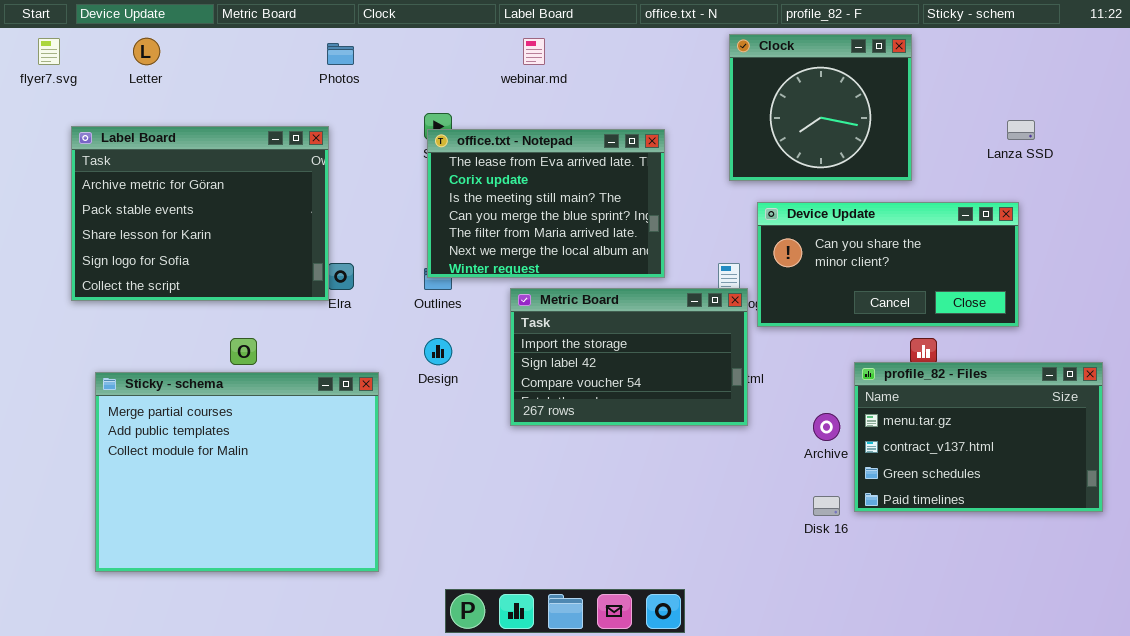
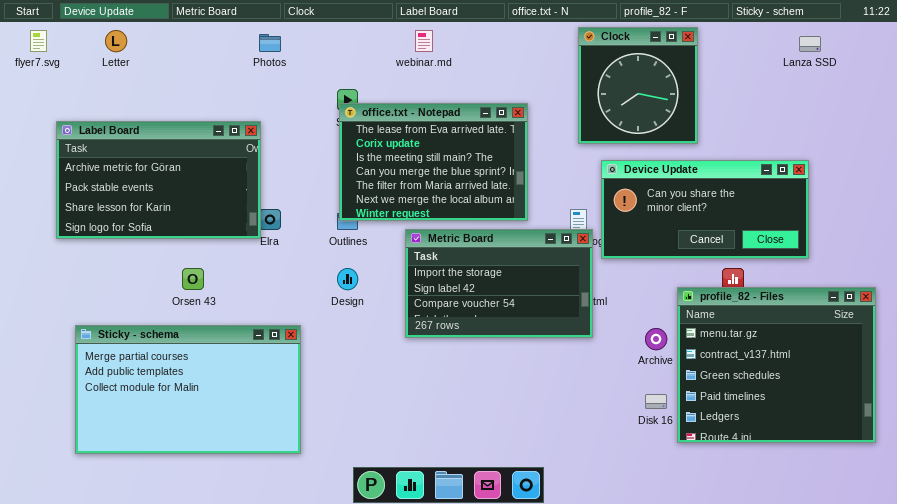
Clock: [729,34,912,181] -> [578,27,698,144], resized
Lanza SSD: [1007,120,1035,140] -> [799,36,821,52], moved
Label Board: [71,126,329,301] -> [56,121,261,239], resized
profile_82 - Files: [854,362,1103,512] -> [677,287,876,443], resized
Sticky - schema: [95,372,379,572] -> [75,325,301,454], resized

